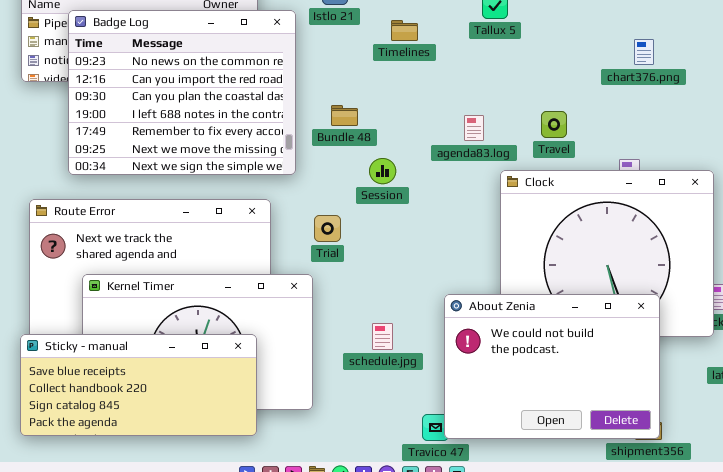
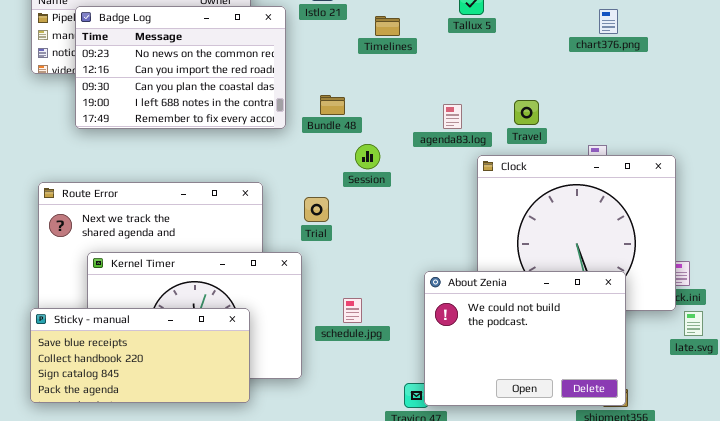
Badge Log: [68,10,296,175] -> [75,6,286,129], resized
chart376.png: [634,39,654,65] -> [599,9,618,34], moved
schedule.jpg: [372,323,393,350] -> [343,298,362,323], moved

